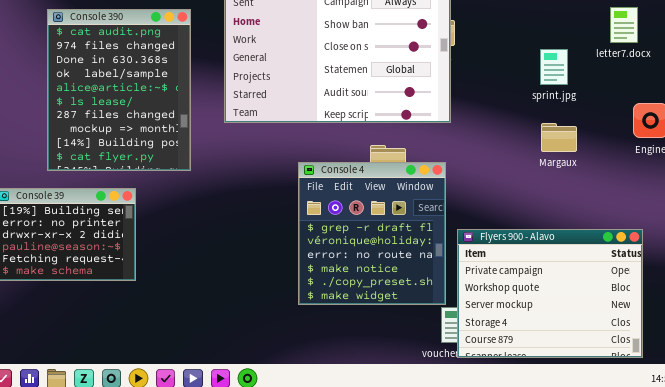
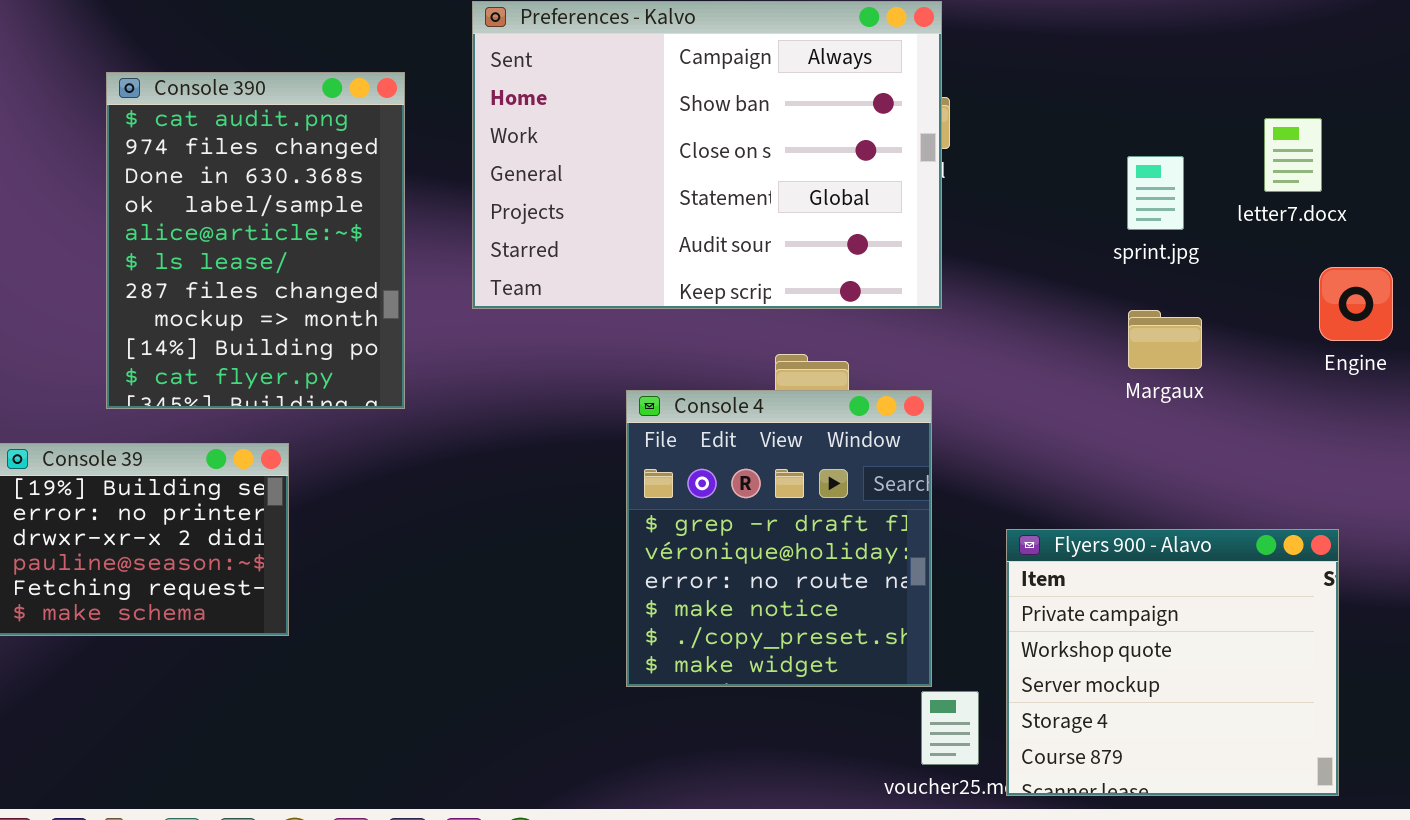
letter7.docx: [610,7,638,43] -> [1264,118,1322,192], moved
Flyers 900 - Alavo: [457,229,643,358] -> [1006,529,1339,796], resized

